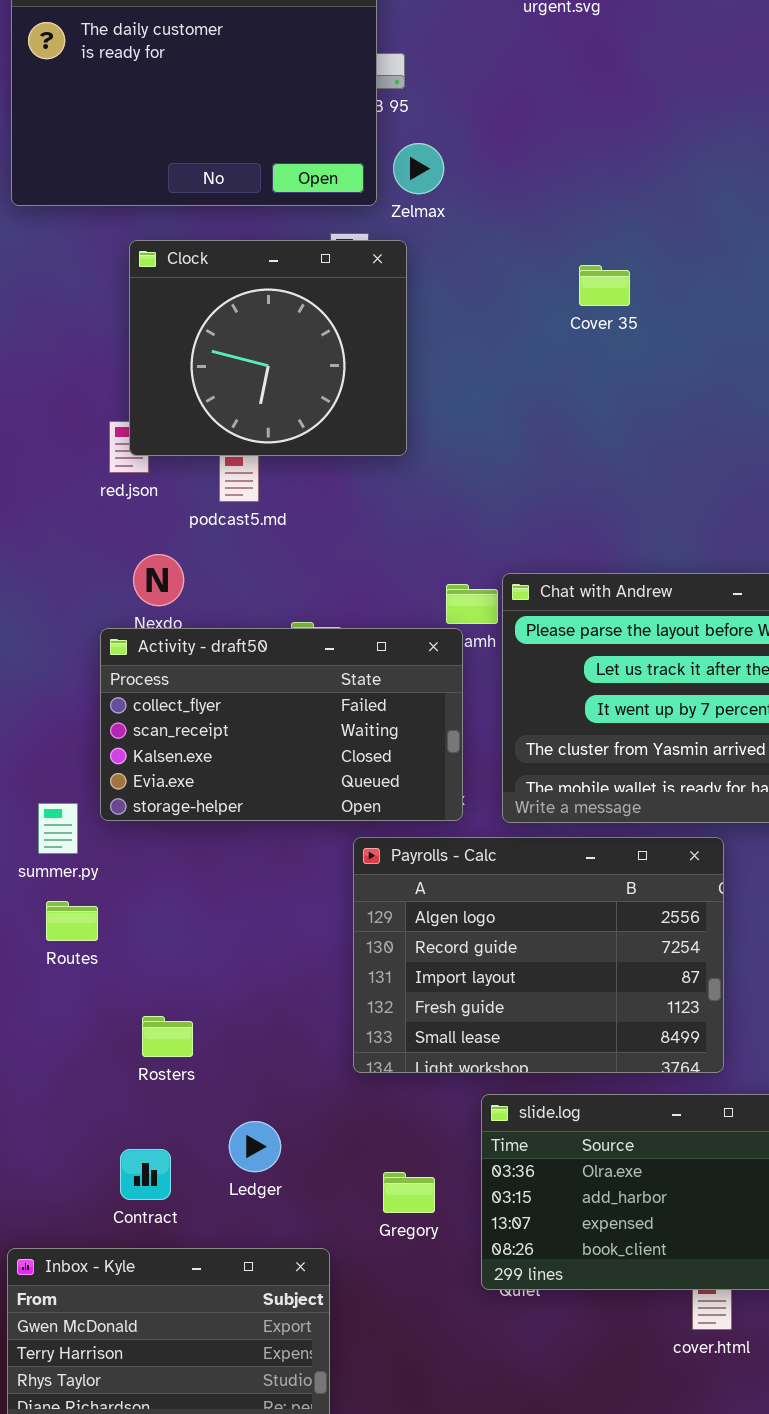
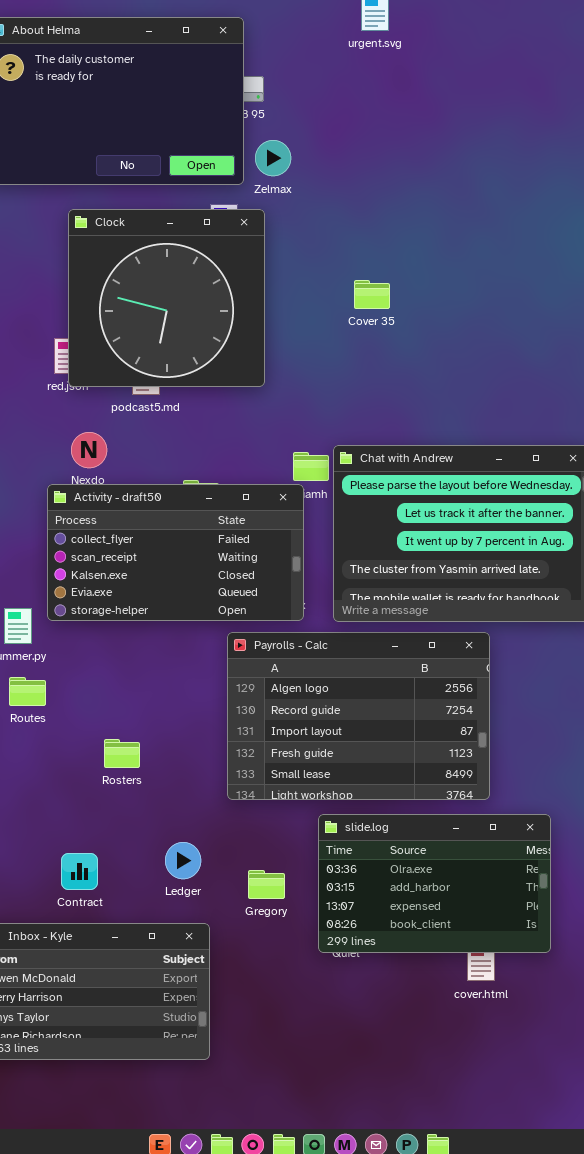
Clock: [129,240,407,456] -> [68,209,265,387], resized
Cover 35: [579,265,630,306] -> [354,280,390,309], moved
Rosters: [142,1016,193,1057] -> [104,739,140,768], moved
Ledger: [229,1121,281,1172] -> [165,842,201,879], moved

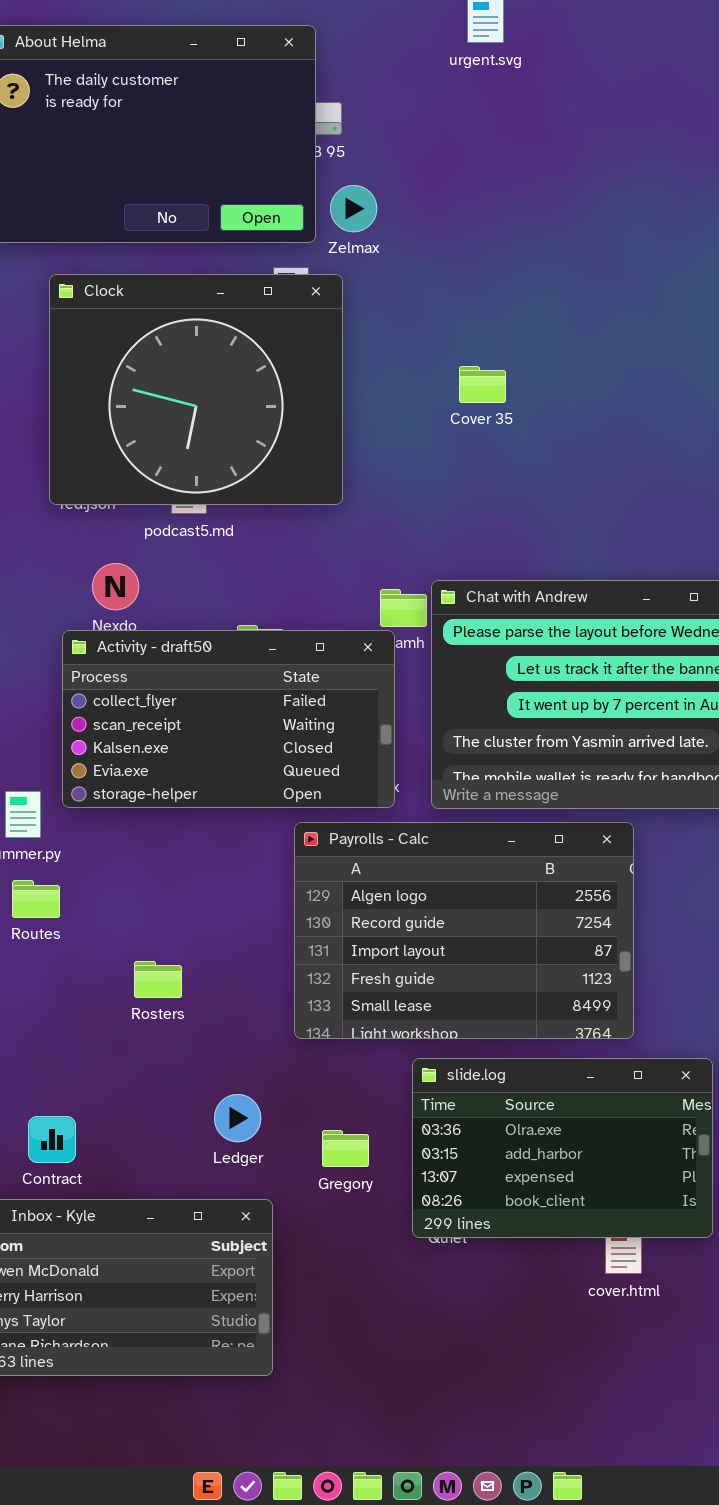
Clock: [68,209,265,387] -> [49,274,343,505], resized
Contract: [61,853,98,890] -> [28,1116,76,1163], moved

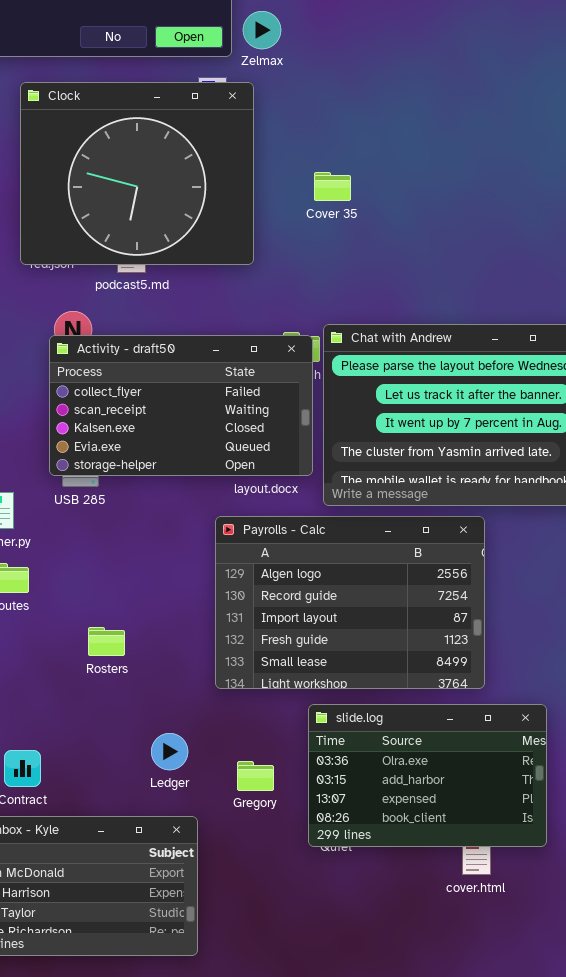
Cover 35: [459,366,506,403] -> [314,172,351,201], moved
Activity - draft50: [62,630,395,808] -> [49,335,313,476], moved

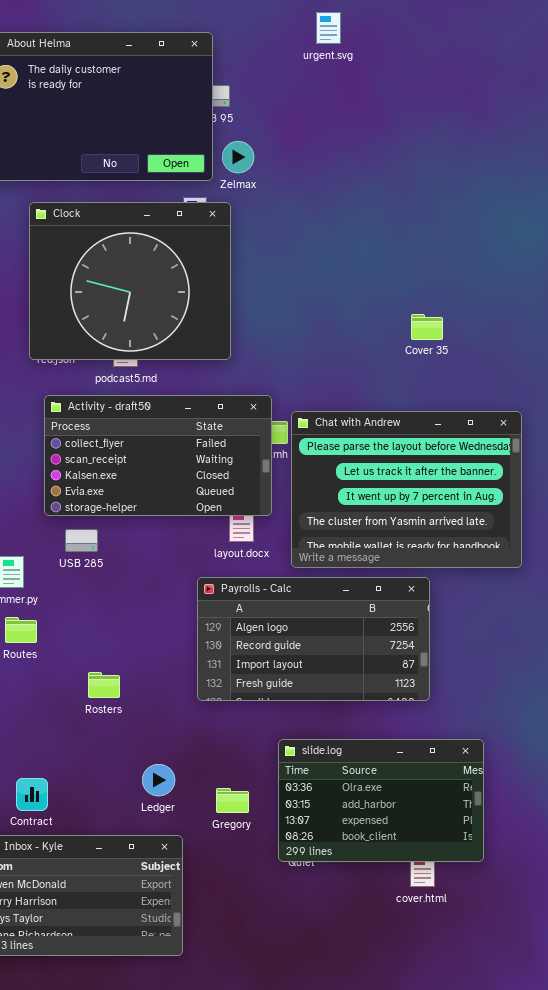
Cover 35: [314,172,351,201] -> [411,314,443,340], moved
Activity - draft50: [49,335,313,476] -> [44,395,272,516], moved
Payrolls - Calc: [215,516,485,689] -> [197,577,430,701], resized

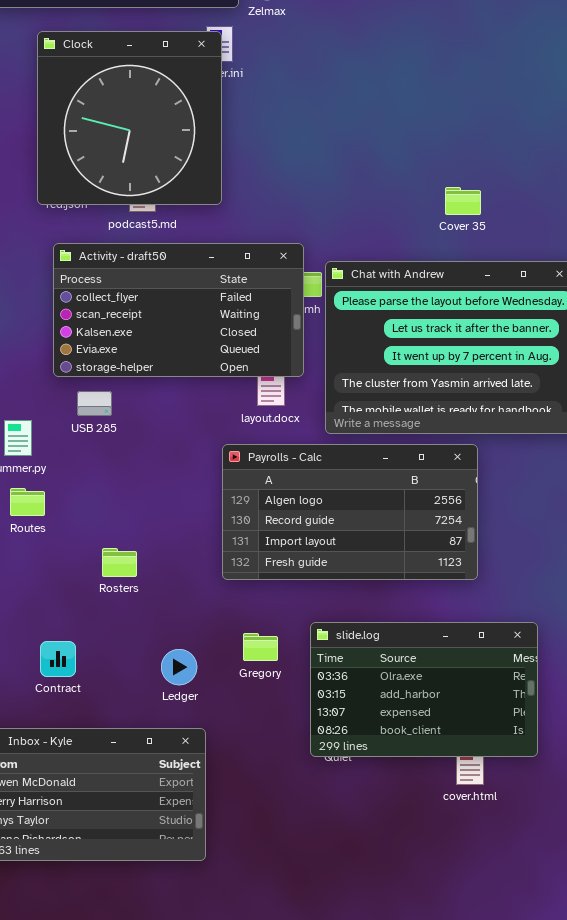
Clock: [29,202,231,360] -> [37,31,222,205], resized
Cover 35: [411,314,443,340] -> [445,187,481,215], moved
Contract: [16,778,48,811] -> [40,641,76,677], moved
Gregory: [216,788,249,813] -> [243,633,278,661], moved

